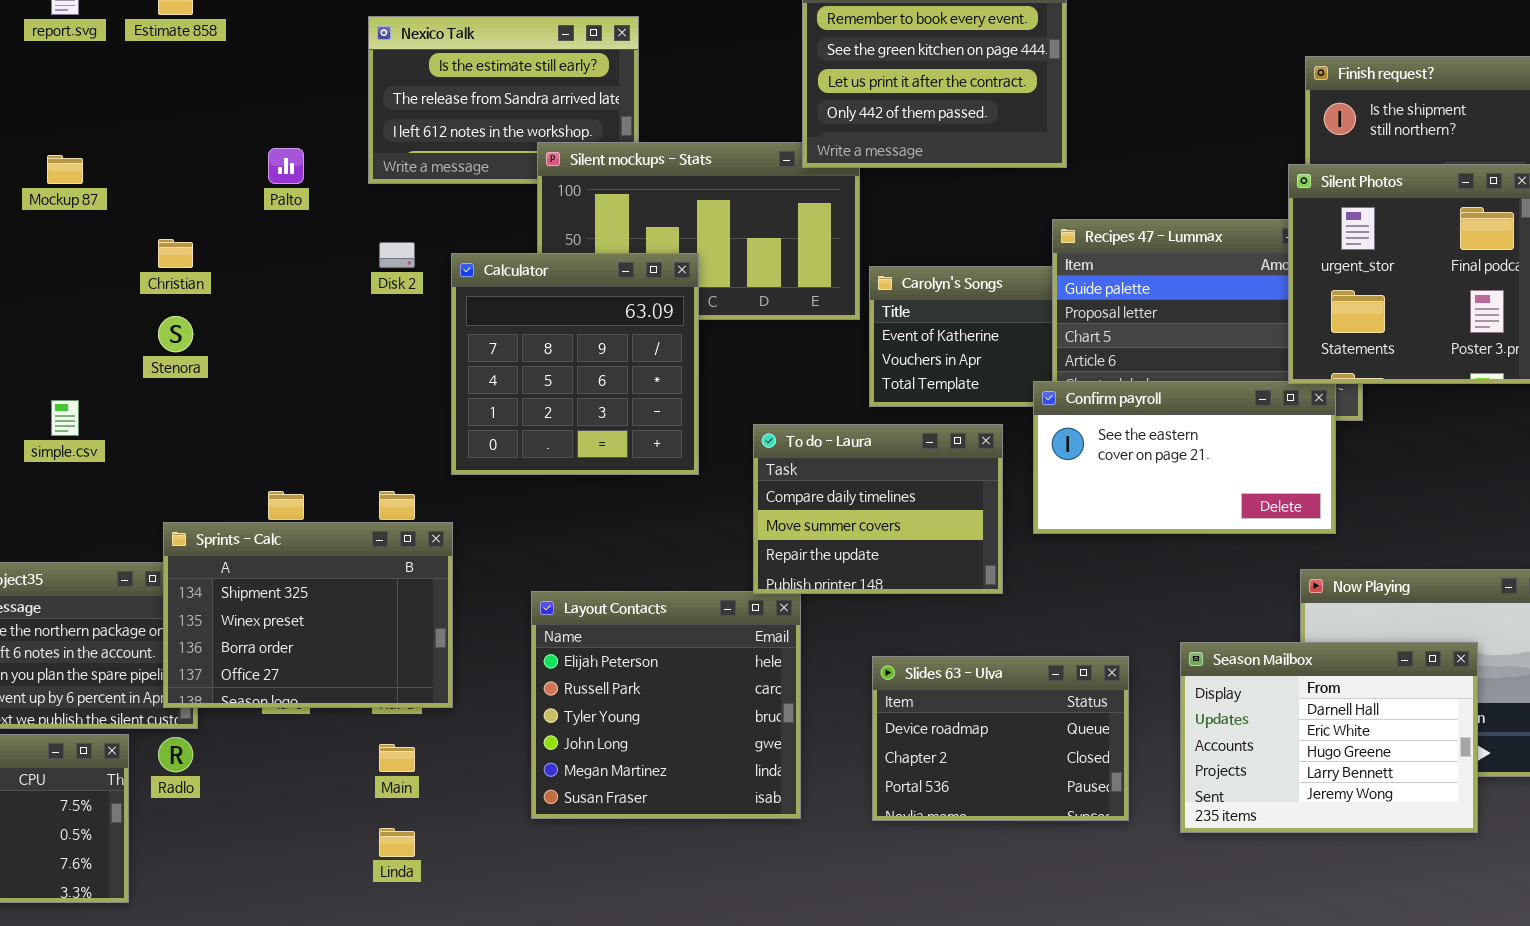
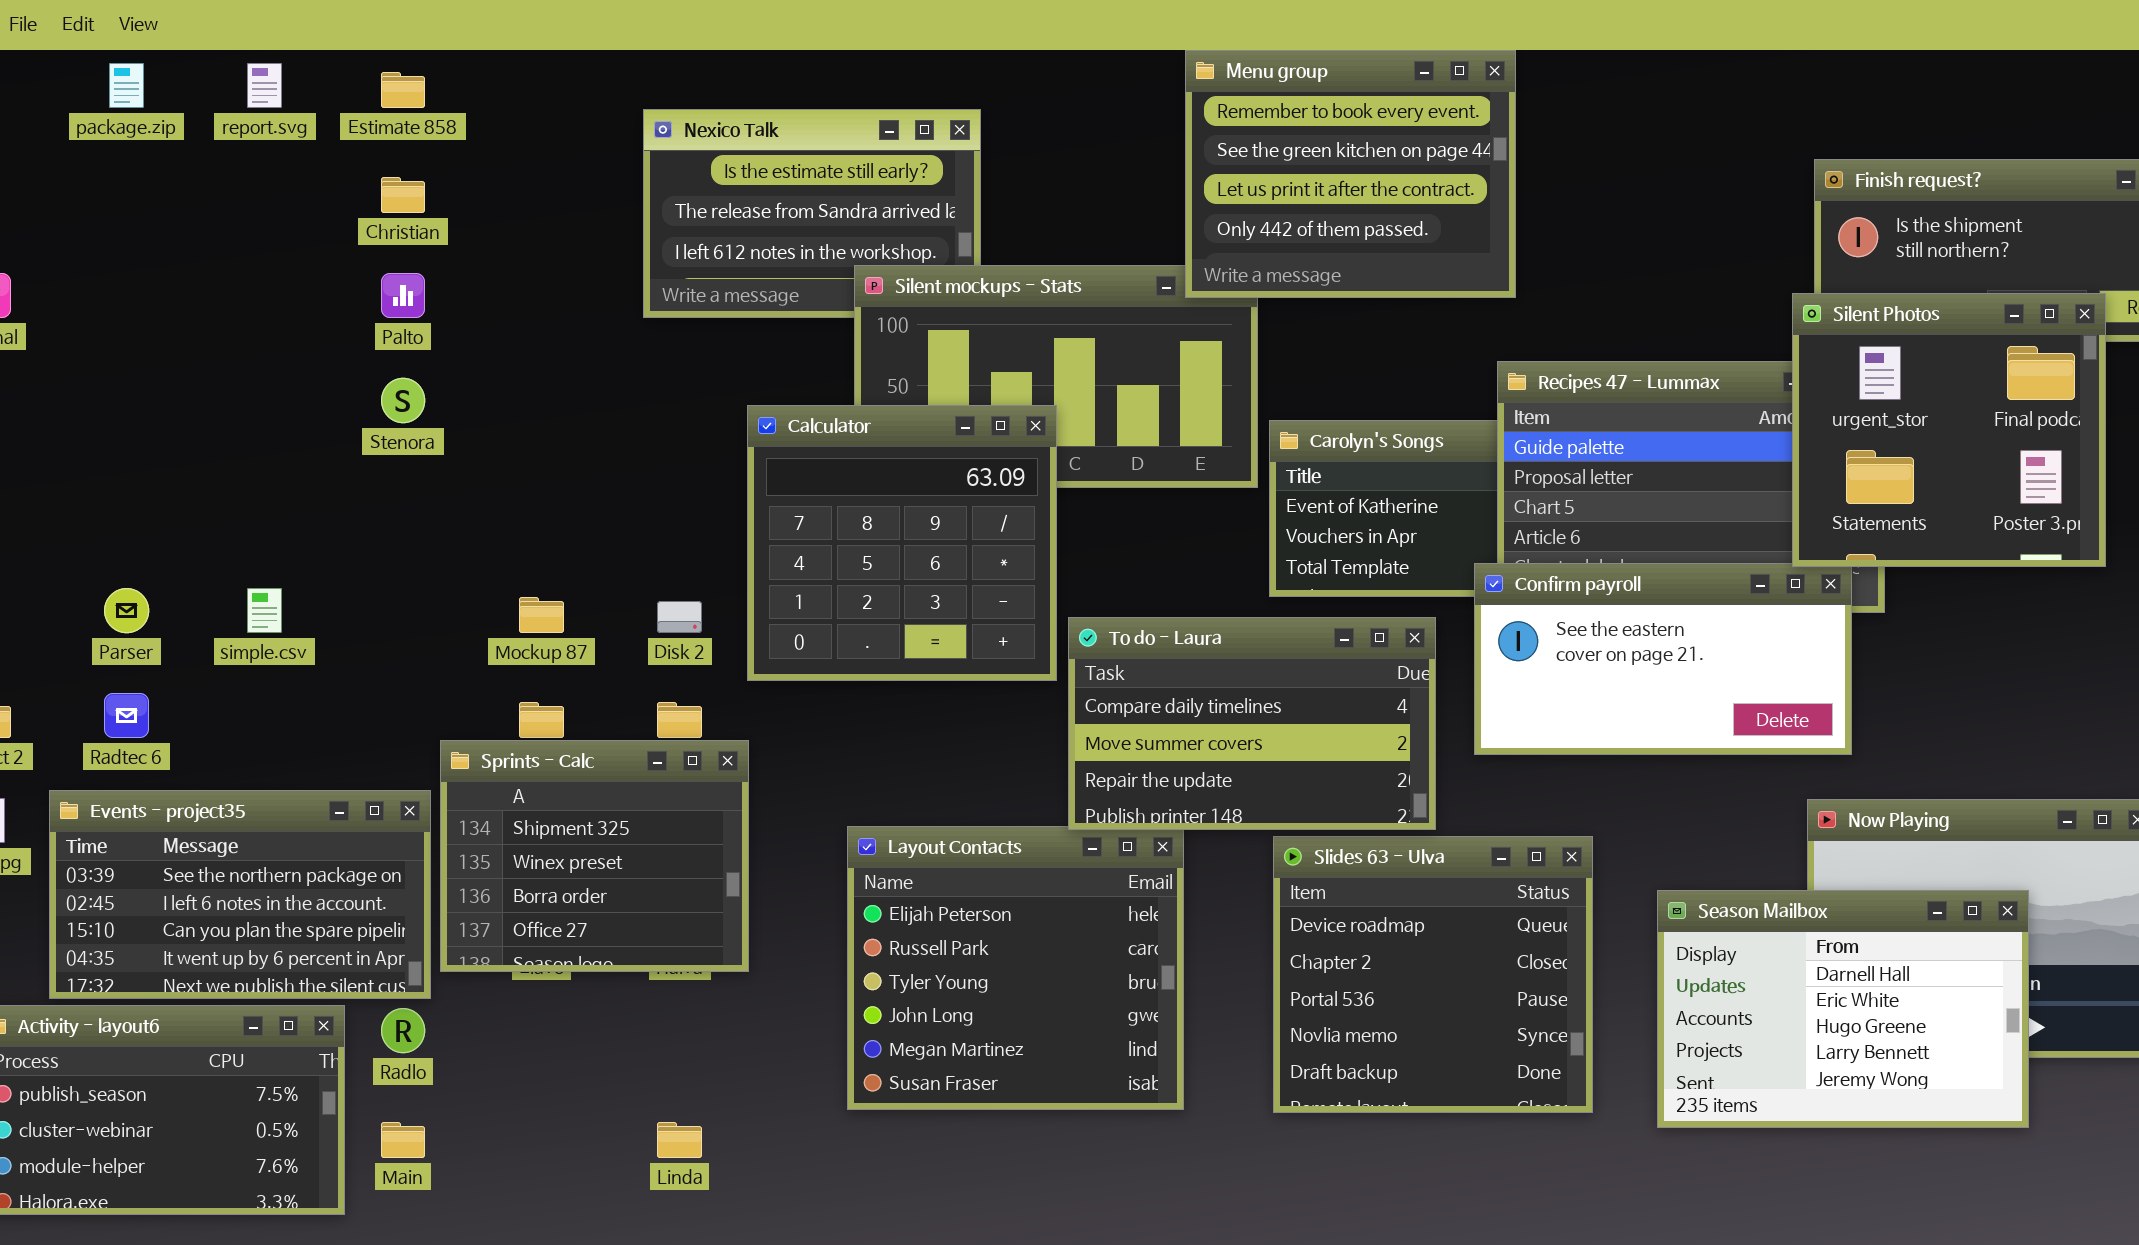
Palto: [268,148,304,184] -> [381,273,425,318], moved
Mockup 87: [47,155,83,184] -> [519,597,564,633], moved
Christian: [158,239,193,268] -> [381,177,425,213], moved
Disk 2: [379,242,415,268] -> [657,601,702,633], moved
Stenora: [158,316,193,352] -> [381,378,425,423], moved
To do - Laura: [753,424,1003,594] -> [1068,617,1436,830], resized
Sprints - Calc: [163,522,453,708] -> [440,740,749,972], resized
Slides 63 - Ulva: [872,656,1129,821] -> [1273,836,1593,1113], resized
Main: [379,744,415,772] -> [381,1122,425,1158], moved

